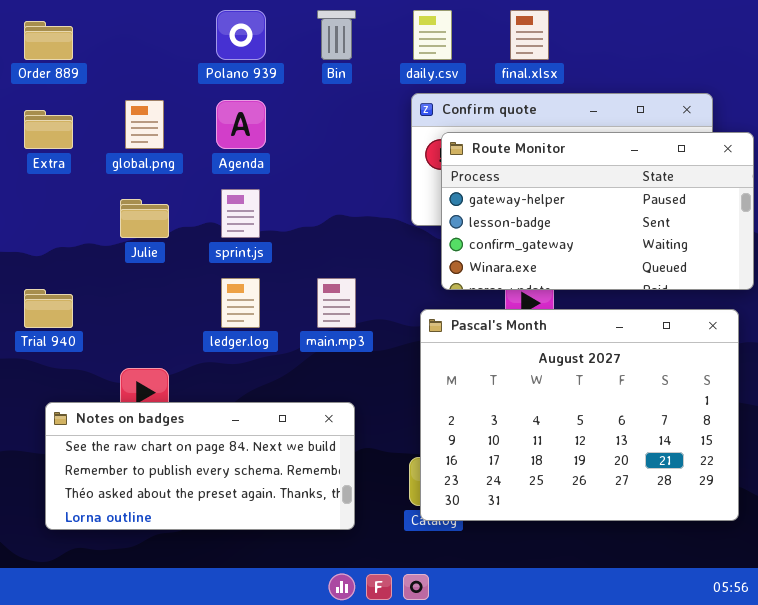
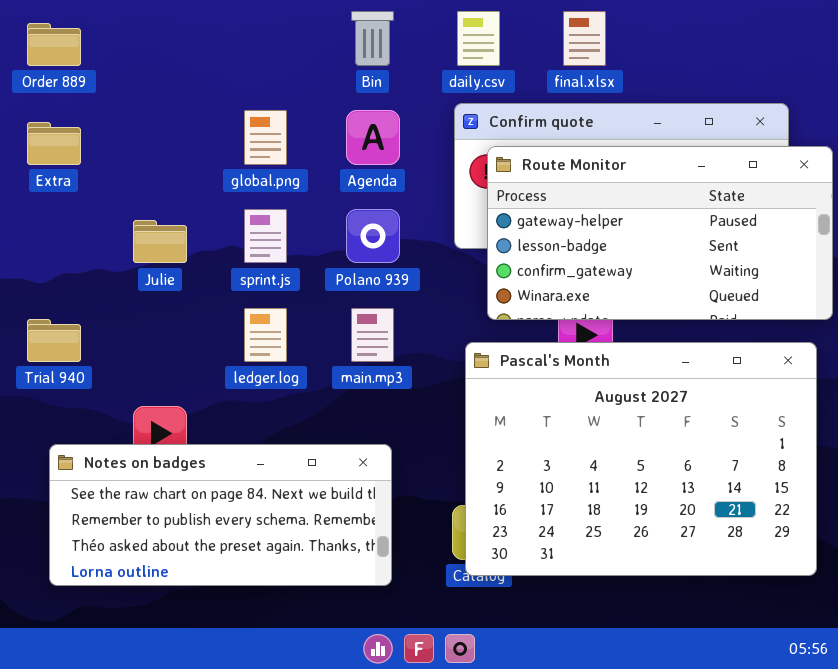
Polano 939: [216,10,266,60] -> [346,209,400,263], moved
global.png: [125,100,164,149] -> [244,110,287,165], moved
Agenda: [216,100,266,149] -> [346,110,400,165], moved

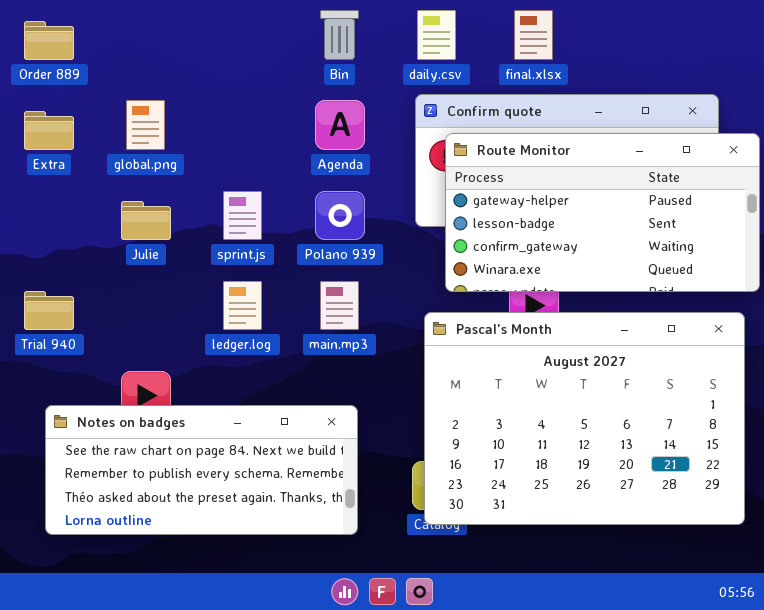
global.png: [244,110,287,165] -> [126,100,165,150], moved

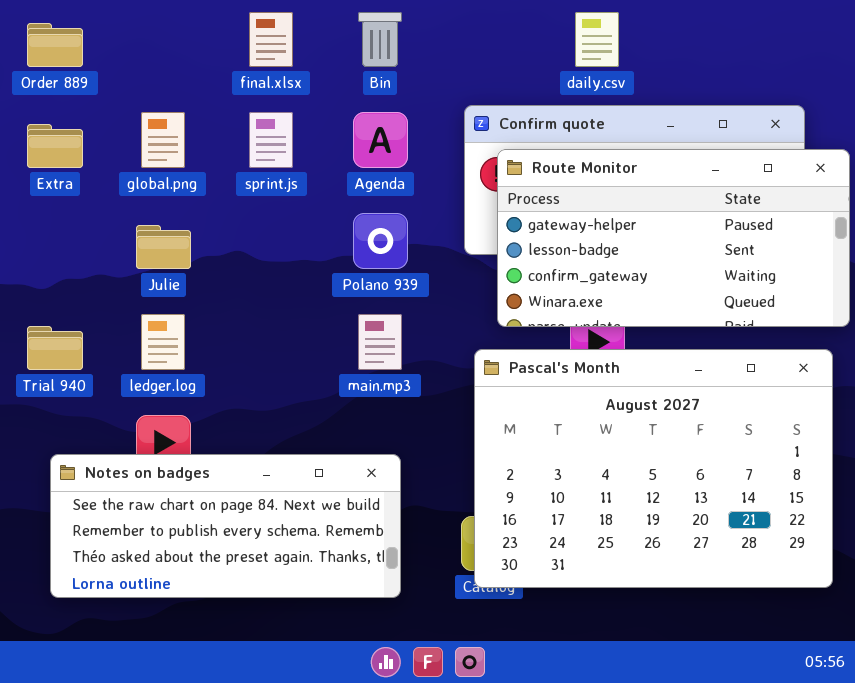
daily.csv: [417,10,456,60] -> [575,12,619,67], moved
final.xlsx: [514,10,553,60] -> [249,12,293,67], moved
sprint.js: [223,191,262,240] -> [249,112,293,168], moved
ledger.log: [223,281,262,330] -> [141,314,185,370], moved

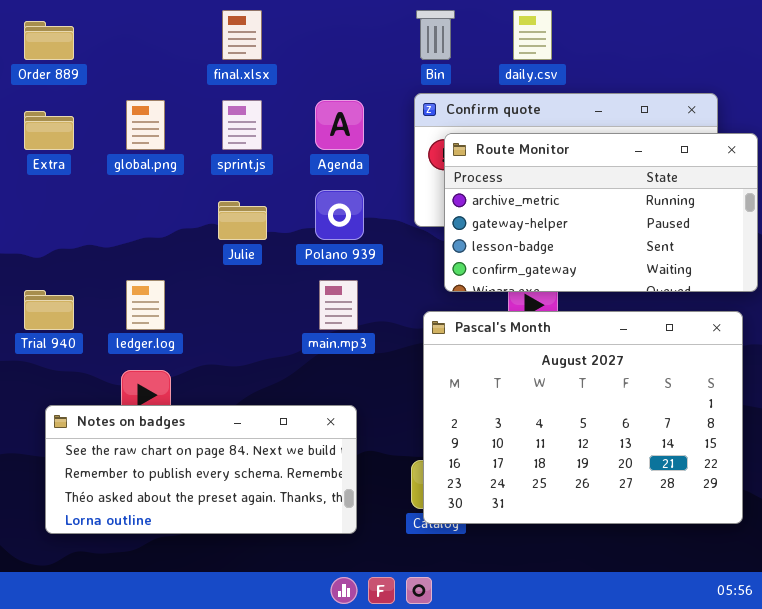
Bin: [358,12,402,67] -> [416,10,455,60], moved
Route Monitor: [497,149,850,327] -> [444,133,758,292], scrolled up 1 row
Julie: [136,225,191,269] -> [218,201,267,240], moved

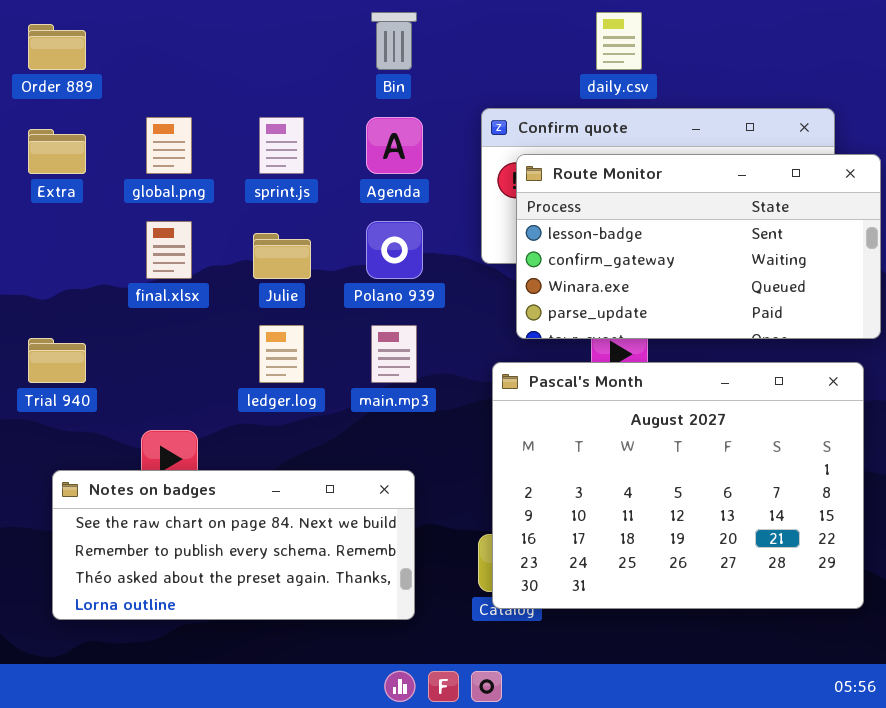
final.xlsx: [222,10,262,60] -> [146,221,192,279], moved
Bin: [416,10,455,60] -> [371,12,417,70], moved
Route Monitor: [444,133,758,292] -> [516,154,881,339], scrolled down 2 rows
ledger.log: [126,280,165,330] -> [259,325,304,383], moved

